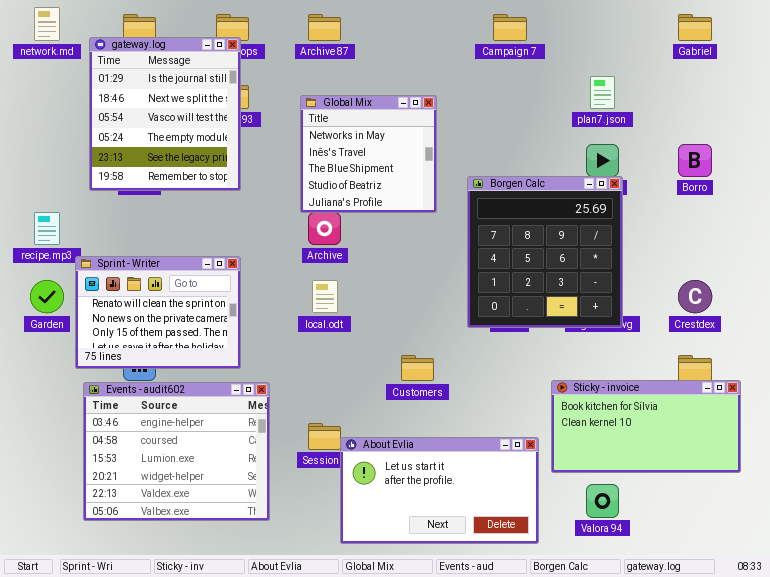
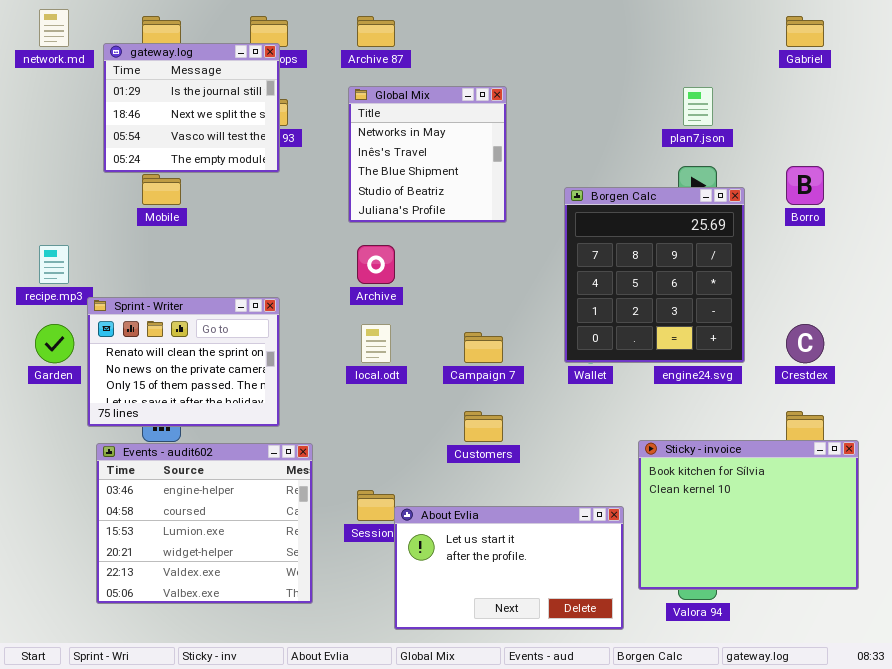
Campaign 7: [493,14,527,41] -> [464,332,503,363], moved
gateway.log: [89,37,241,191] -> [103,43,280,173], resized
Global Mix: [300,95,437,213] -> [348,86,507,223], moved
Borgen Calc: [467,176,623,328] -> [564,187,745,363], moved
Sticky - invoice: [551,380,741,473] -> [638,440,859,590], resized

